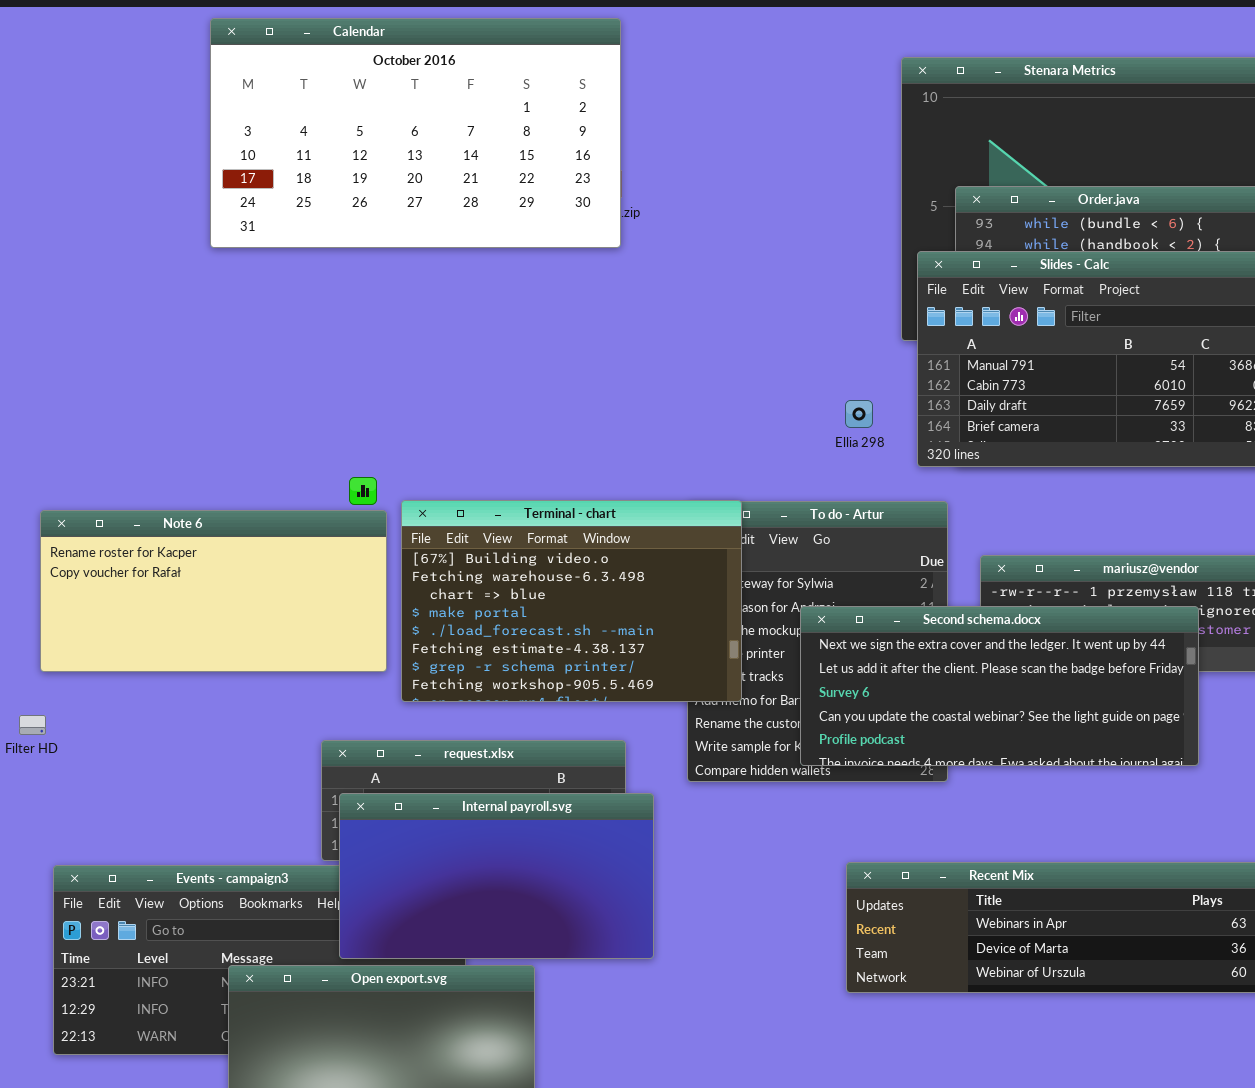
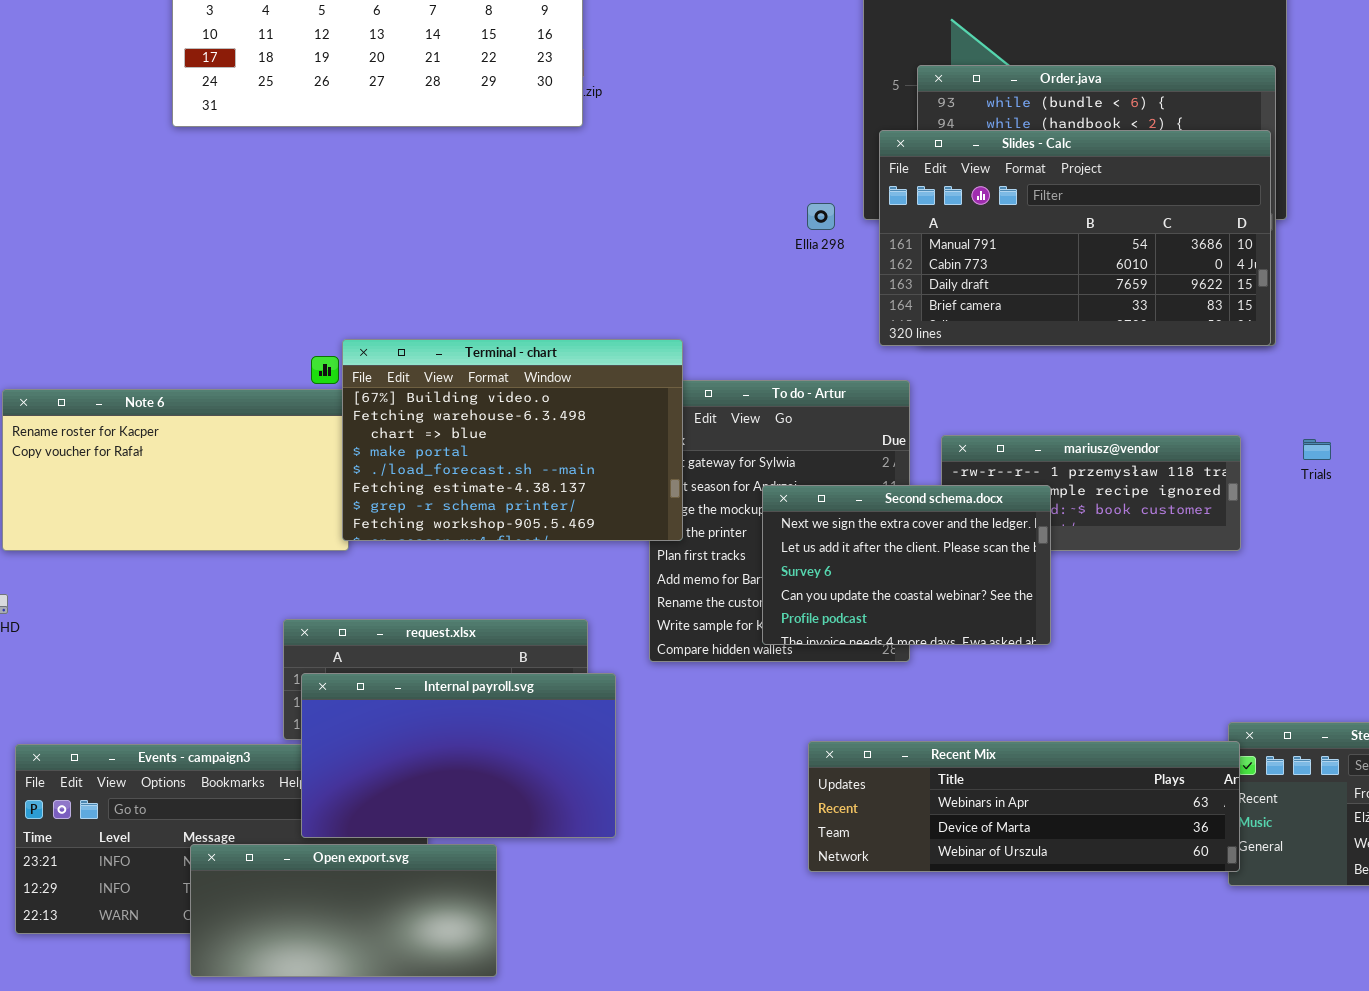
Ellia 298: [845,400,873,428] -> [807,203,835,230], moved
Terminal - chart: [401,500,742,702] -> [342,339,683,541], moved
Second schema.docx: [800,606,1199,766] -> [762,485,1051,645], resized

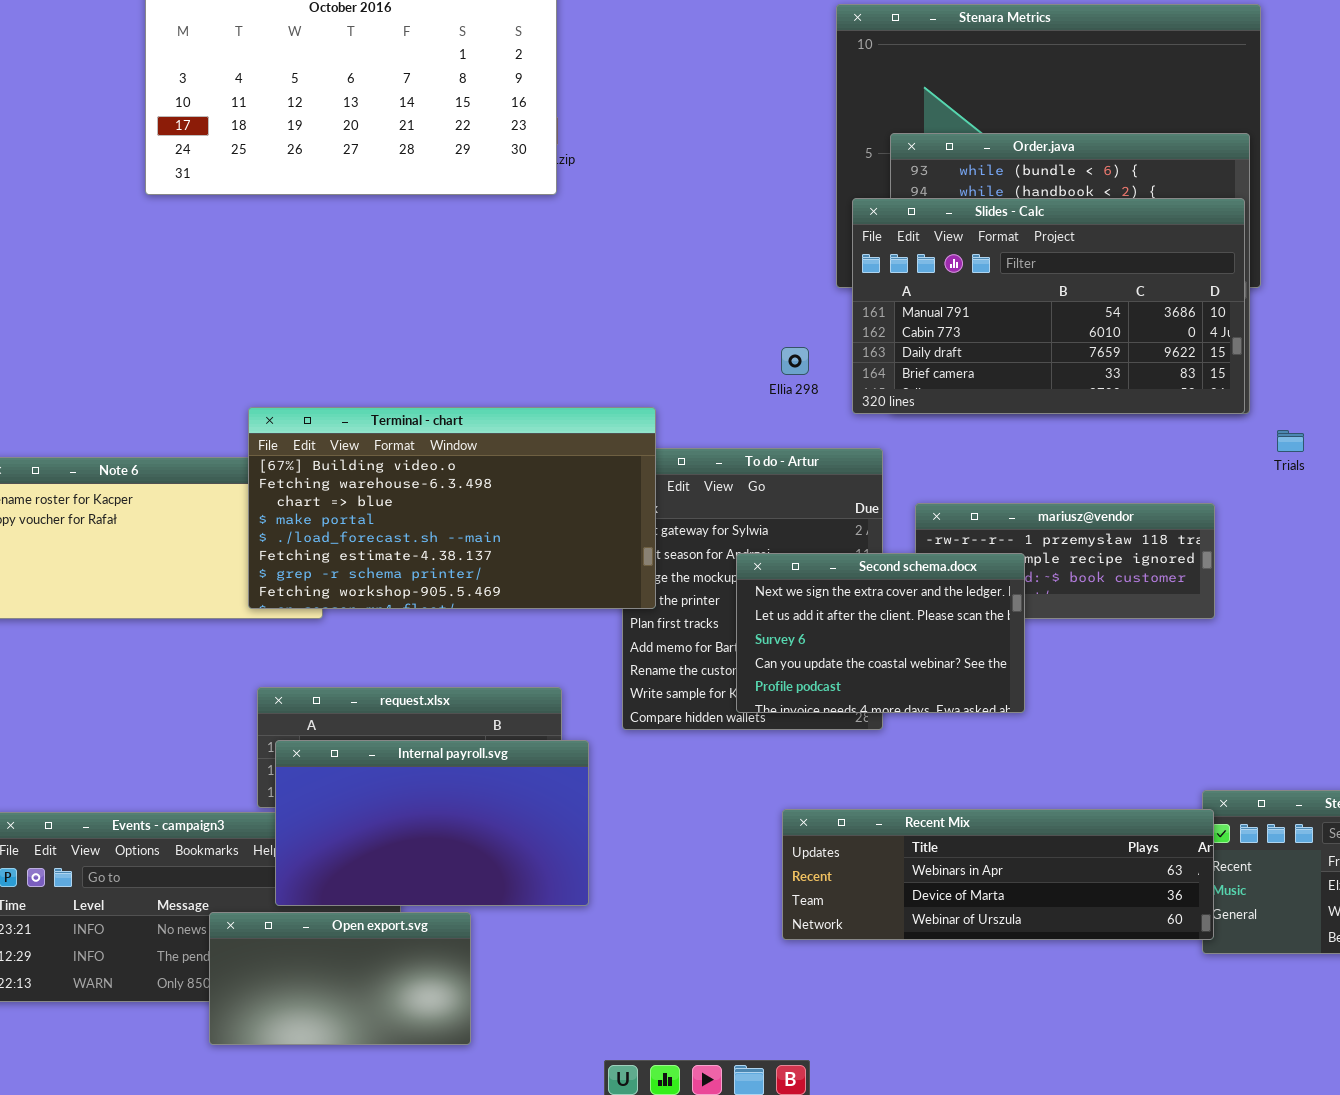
Ellia 298: [807,203,835,230] -> [781,347,809,375], moved
Terminal - chart: [342,339,683,541] -> [248,407,656,609], resized
Trials: [1303,439,1331,460] -> [1277,430,1304,452], moved
Open export.svg: [190,844,497,977] -> [209,912,471,1045], resized

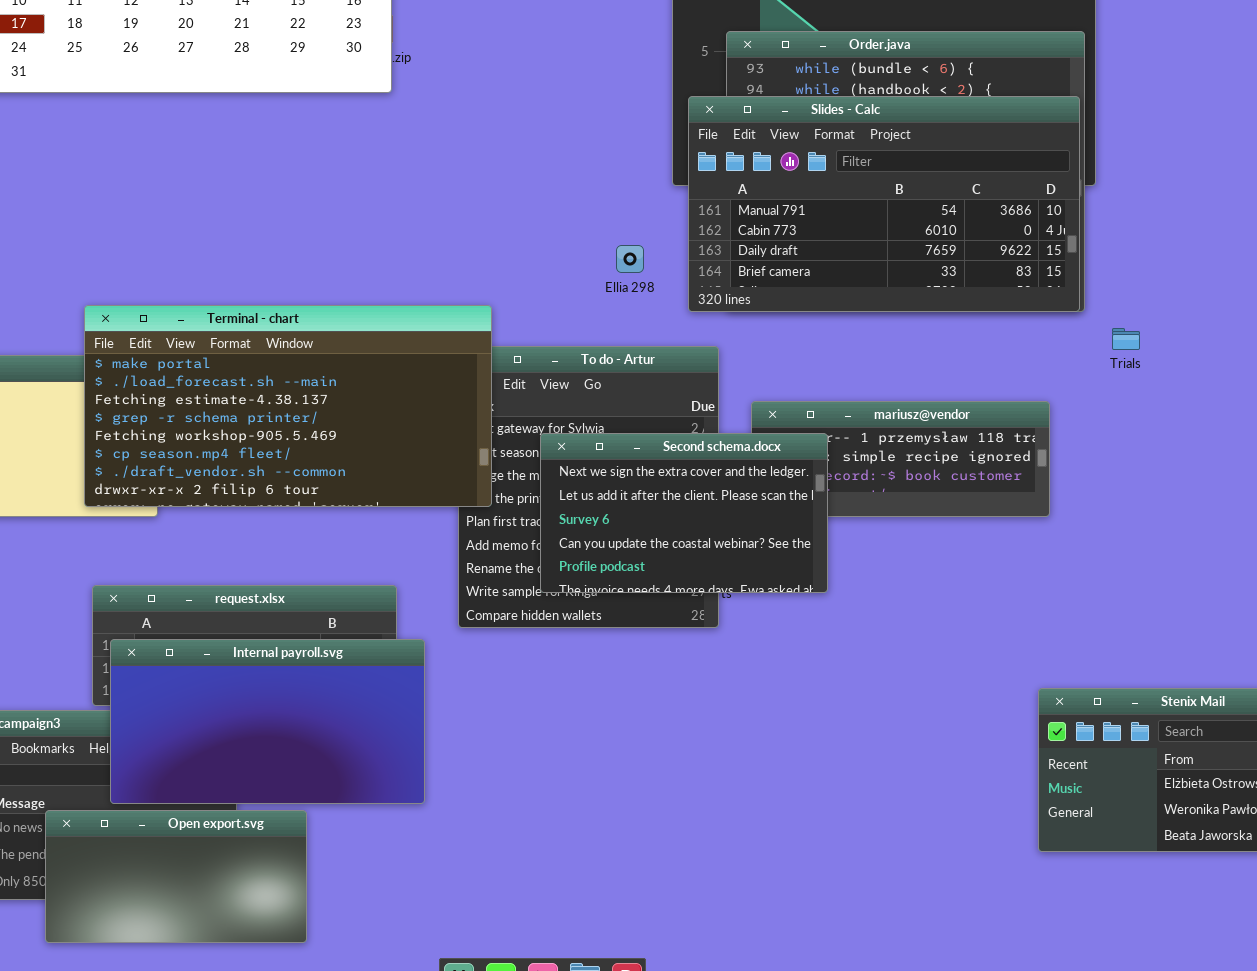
Terminal - chart: [248,407,656,609] -> [84,305,492,507], scrolled down 3 rows
Second schema.docx: [736,553,1025,713] -> [540,433,828,593], moved
Recent Mix: [782,809,1214,940] -> none, closed

